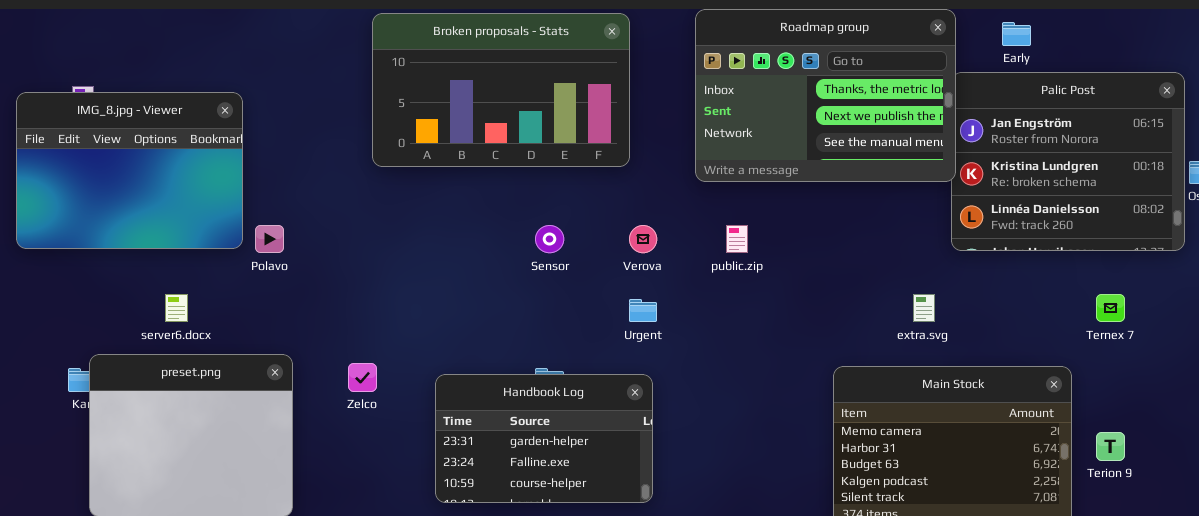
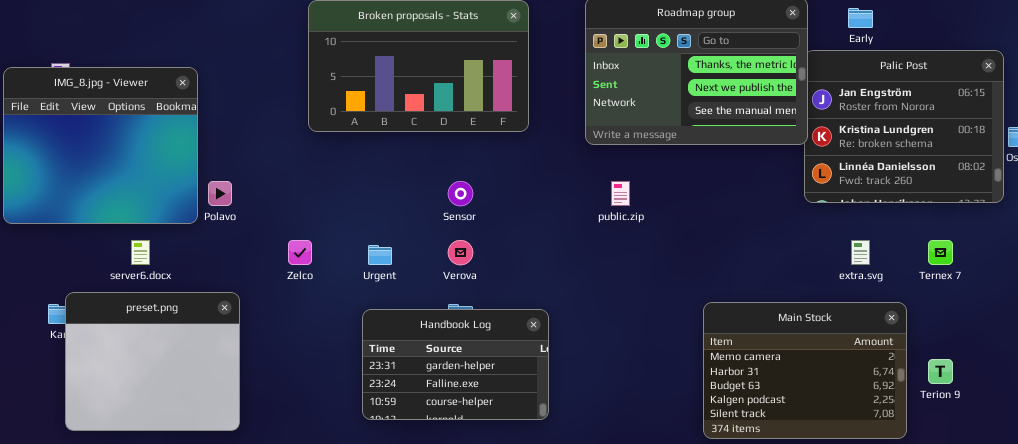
IMG_8.jpg - Viewer: [16,92,243,249] -> [3,67,198,224], resized
Verova: [629,225,657,253] -> [448,240,473,265], moved
extra.svg: [913,294,935,322] -> [851,240,870,265], moved
Urgent: [629,299,657,322] -> [368,245,392,265], moved
Zelco: [348,363,377,392] -> [288,240,312,265], moved

